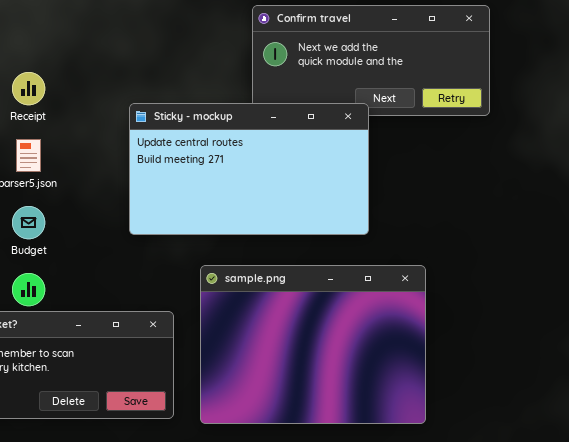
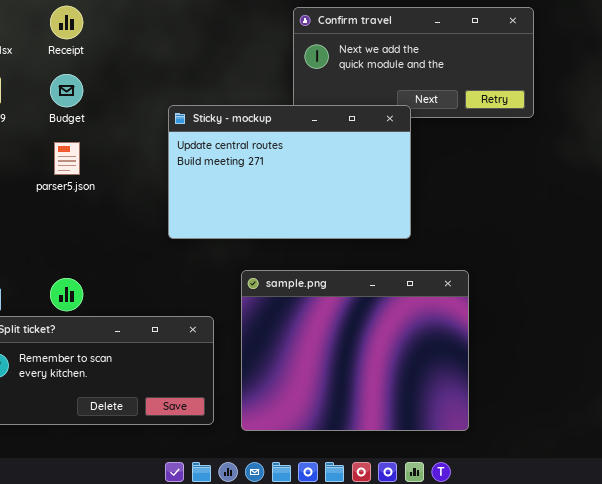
Receipt: [12,72,45,105] -> [50,6,83,39], moved
Budget: [12,206,45,239] -> [50,74,83,107], moved

